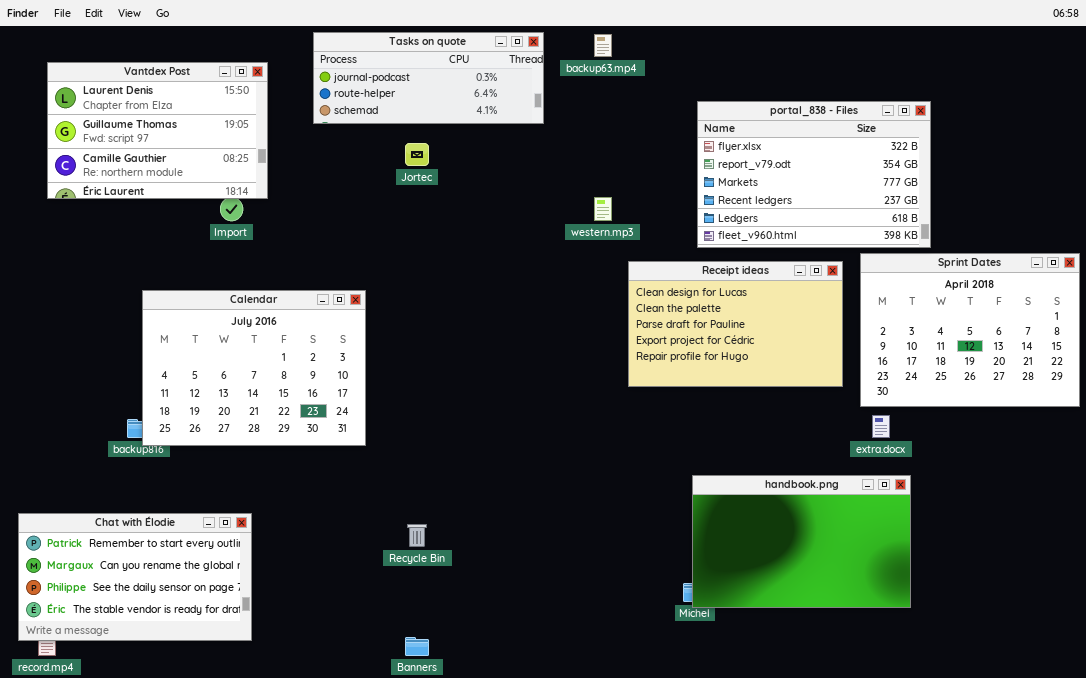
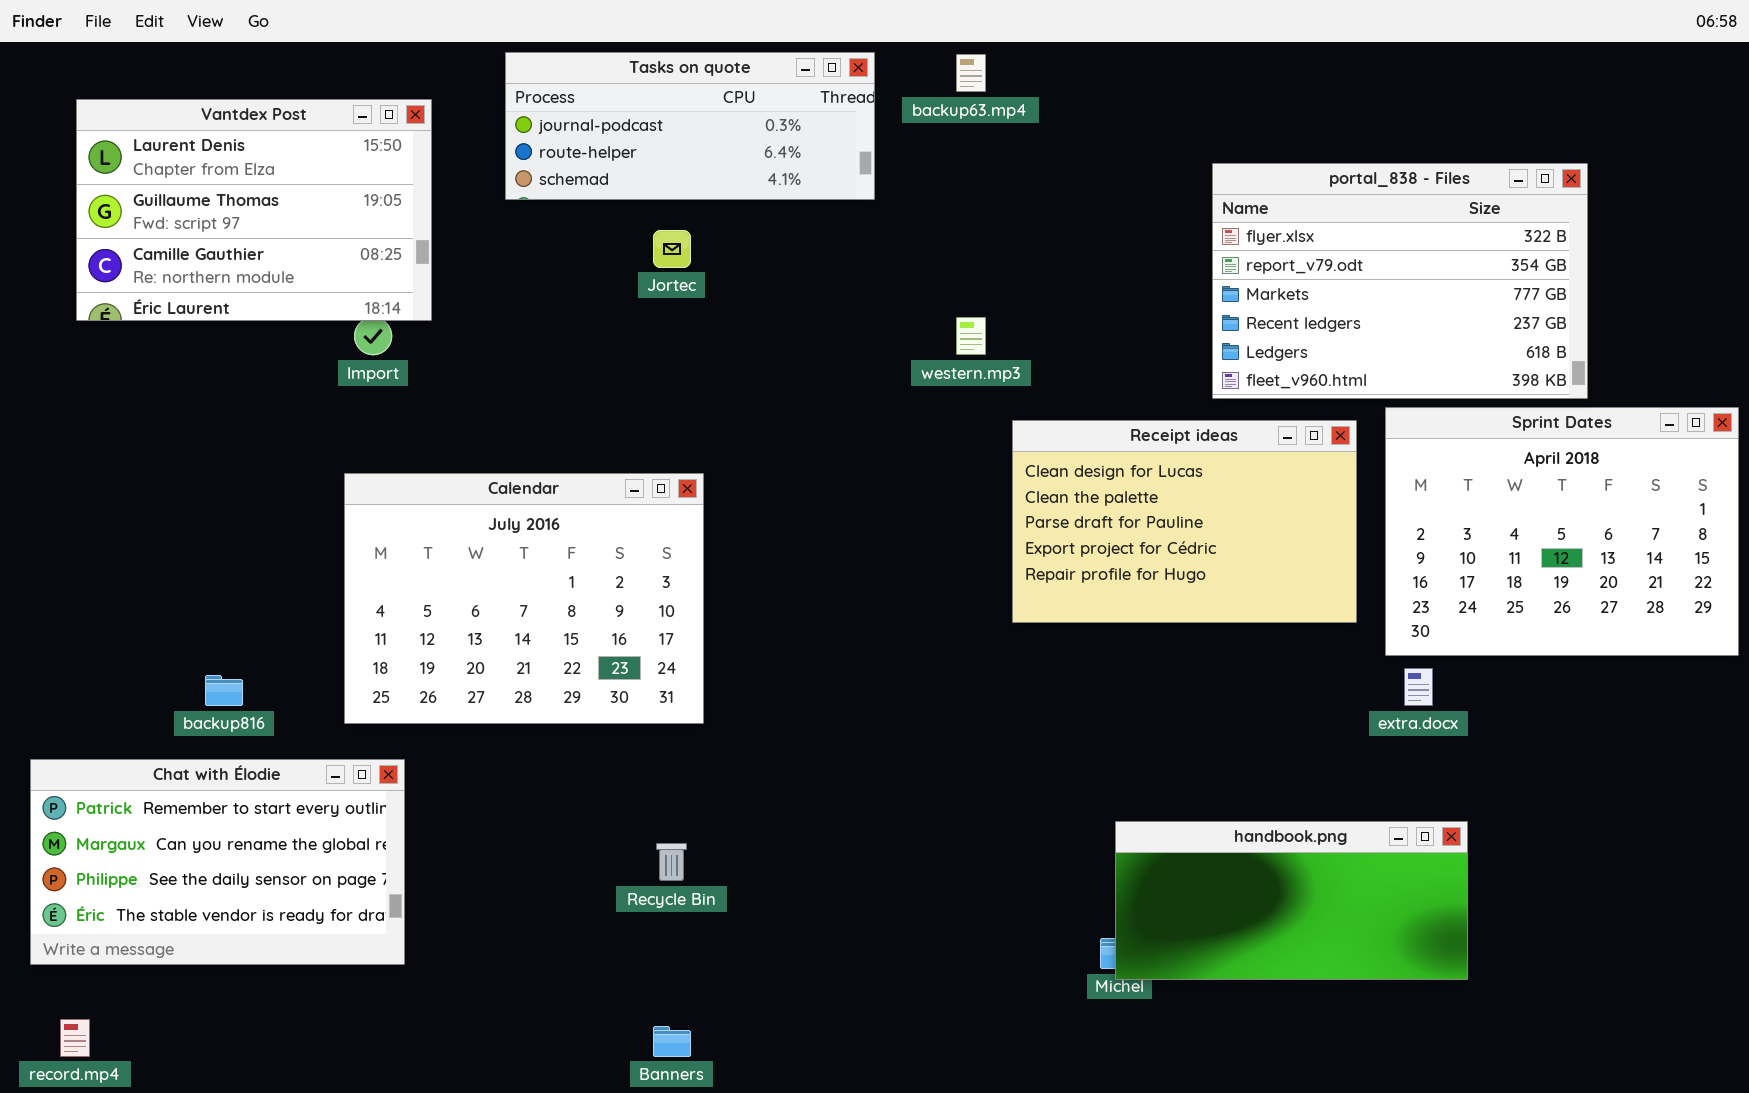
portal_838 - Files: [697,101,931,248] -> [1212,163,1588,399], moved
Calendar: [142,290,366,446] -> [344,473,704,724], moved
handbook.png: [692,475,911,608] -> [1115,821,1468,980], resized
Chat with Élodie: [18,513,252,641] -> [30,759,405,965], moved

